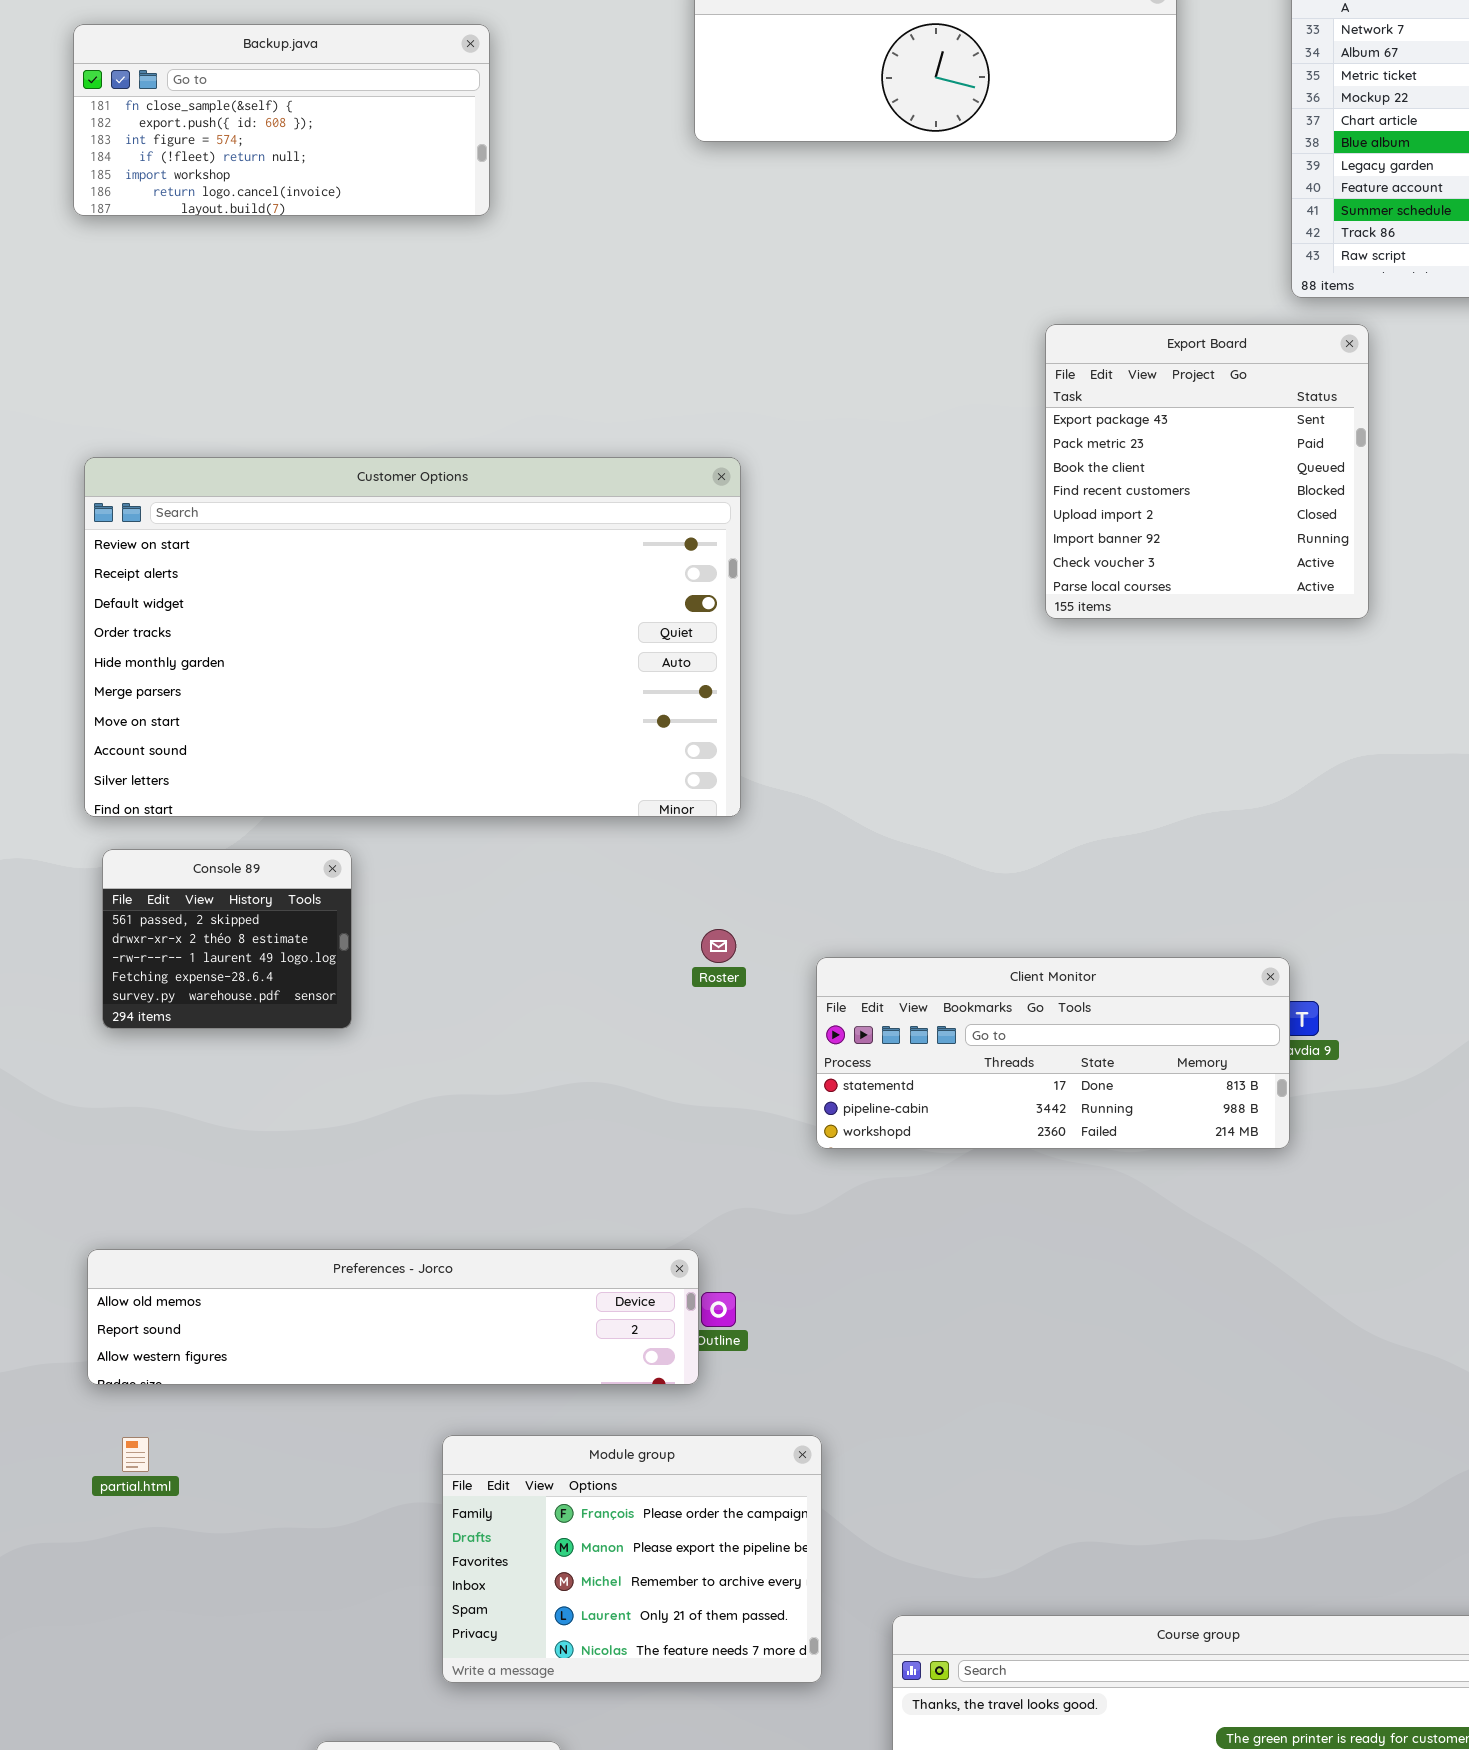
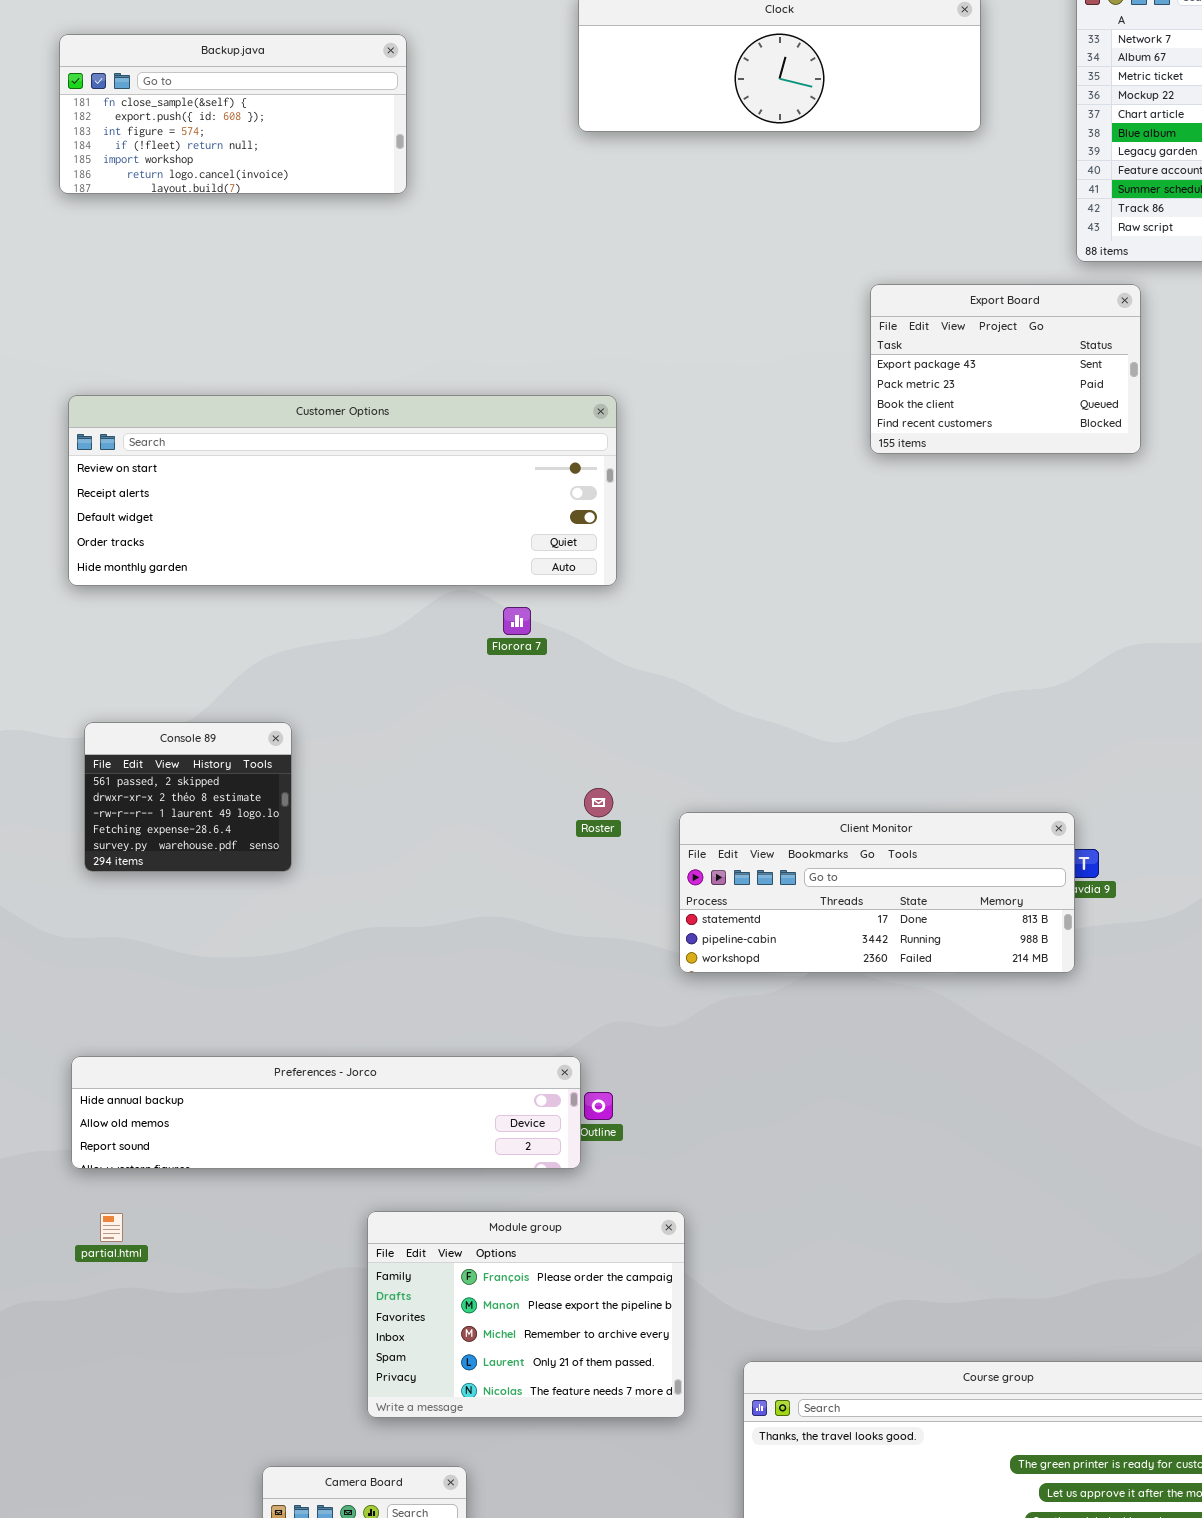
Export Board: [1045,324,1369,619] -> [870,284,1141,454], resized
Customer Options: [84,457,741,817] -> [68,395,617,586], resized
Preferences - Jorco: [87,1249,699,1385] -> [71,1056,581,1169], scrolled up 1 row

